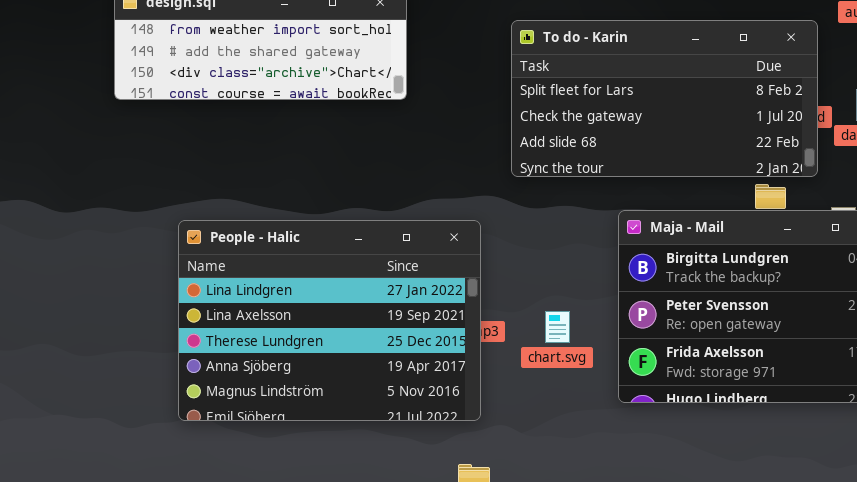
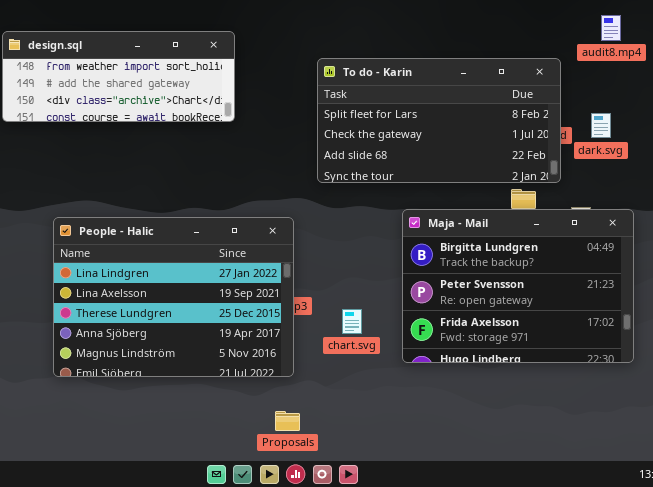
chart.svg: [545,311,570,343] -> [342,309,362,334], moved

